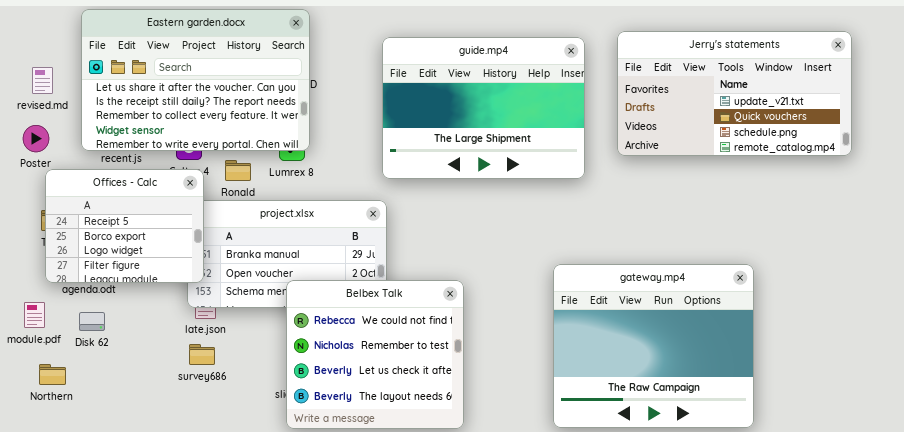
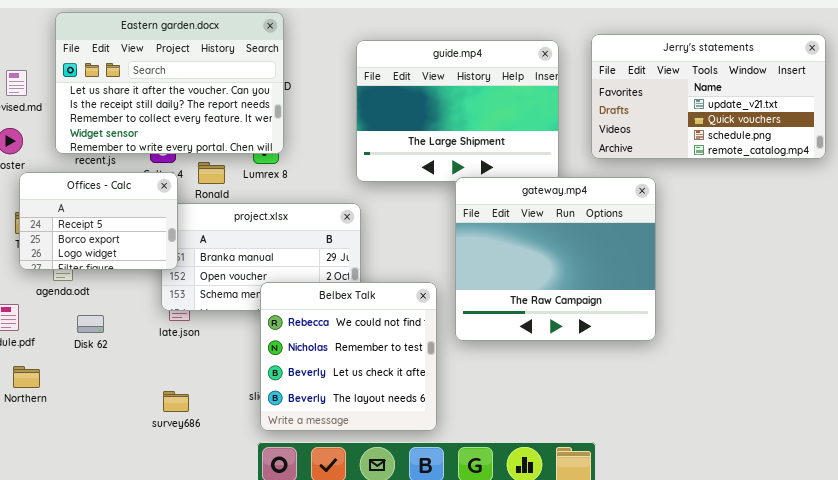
Offices - Calc: [45,169,204,283] -> [19,172,178,270], resized
gateway.mp4: [553,264,754,428] -> [455,177,656,341], moved
Disk 62: [79,312,105,331] -> [77,315,104,333], moved
survey686: [189,344,215,365] -> [163,391,189,412], moved

